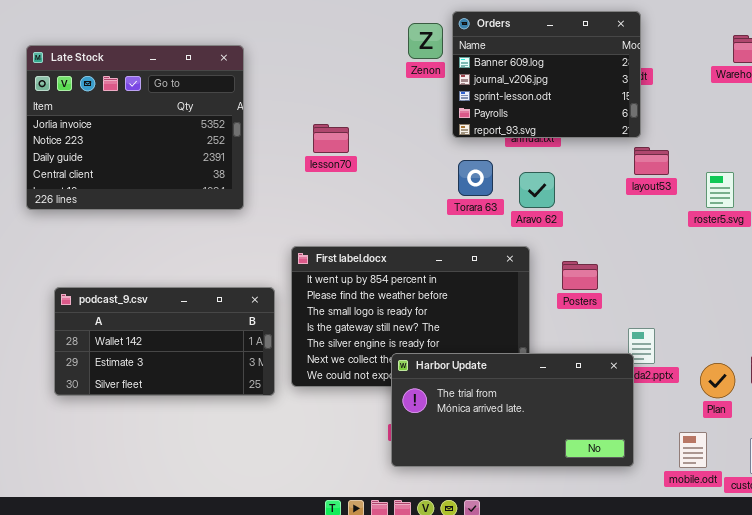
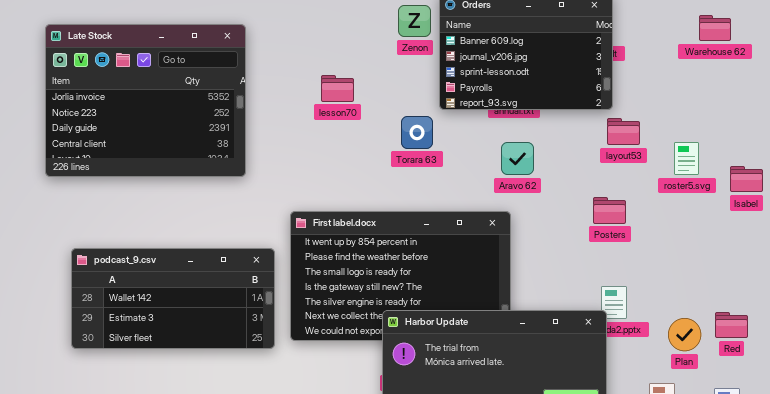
lesson70: [313,124,349,153] -> [321,75,354,102], moved
Torara 63: [458,160,493,196] -> [401,116,433,149], moved
Posters: [562,261,598,290] -> [593,197,626,224], moved

